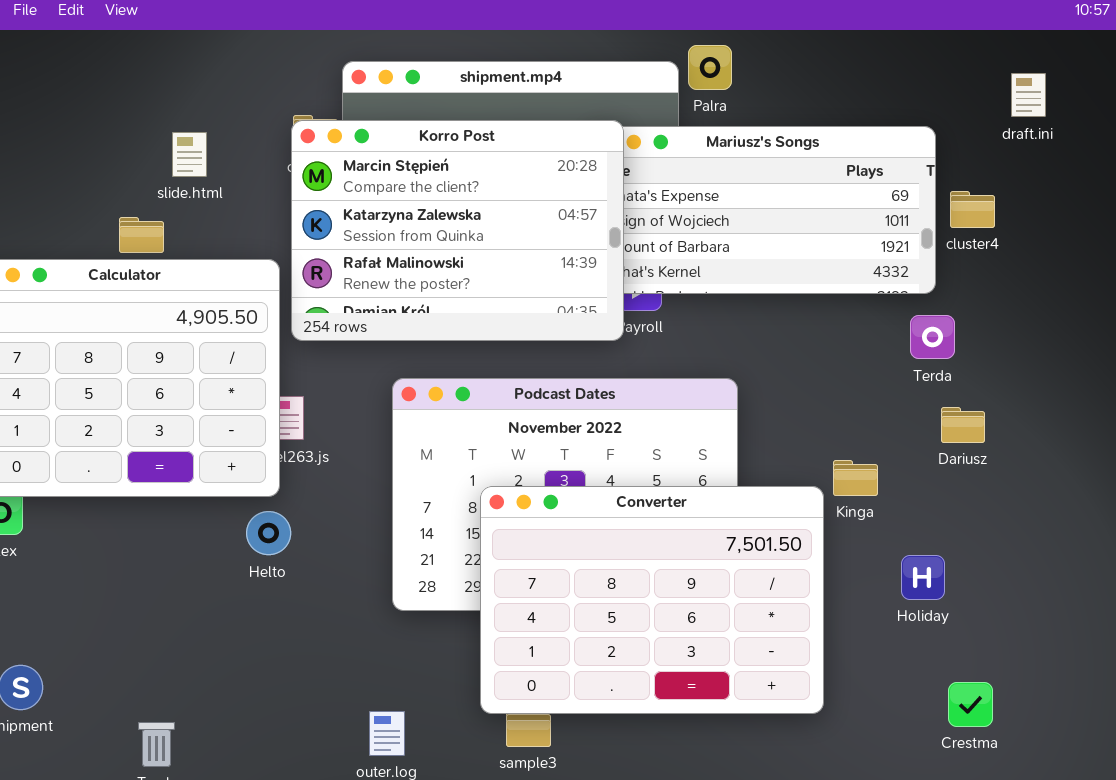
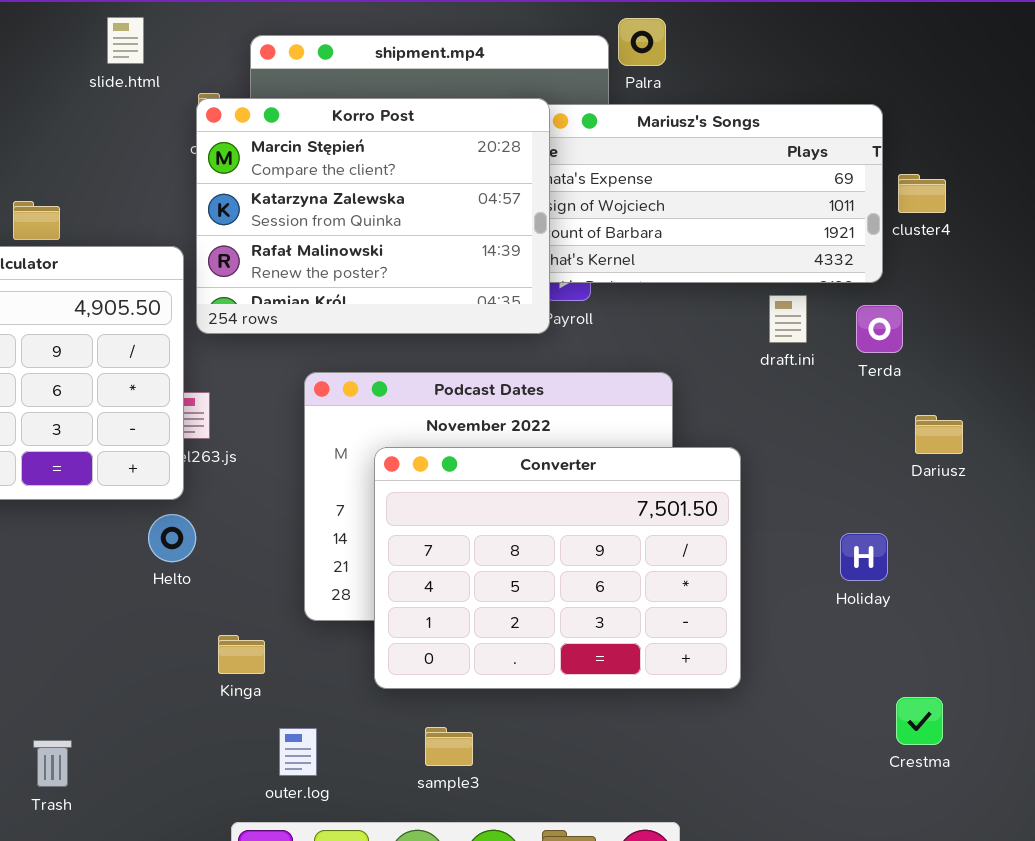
draft.ini: [1011,73,1046,117] -> [769,295,807,343], moved
slide.html: [172,132,207,177] -> [107,17,144,64], moved
Dariusz: [941,407,985,443] -> [915,415,963,454], moved
Kinga: [833,460,878,496] -> [218,635,265,674], moved
Converter: [480,486,824,714] -> [374,447,741,689], moved
Holiday: [901,555,945,600] -> [840,533,888,581], moved

